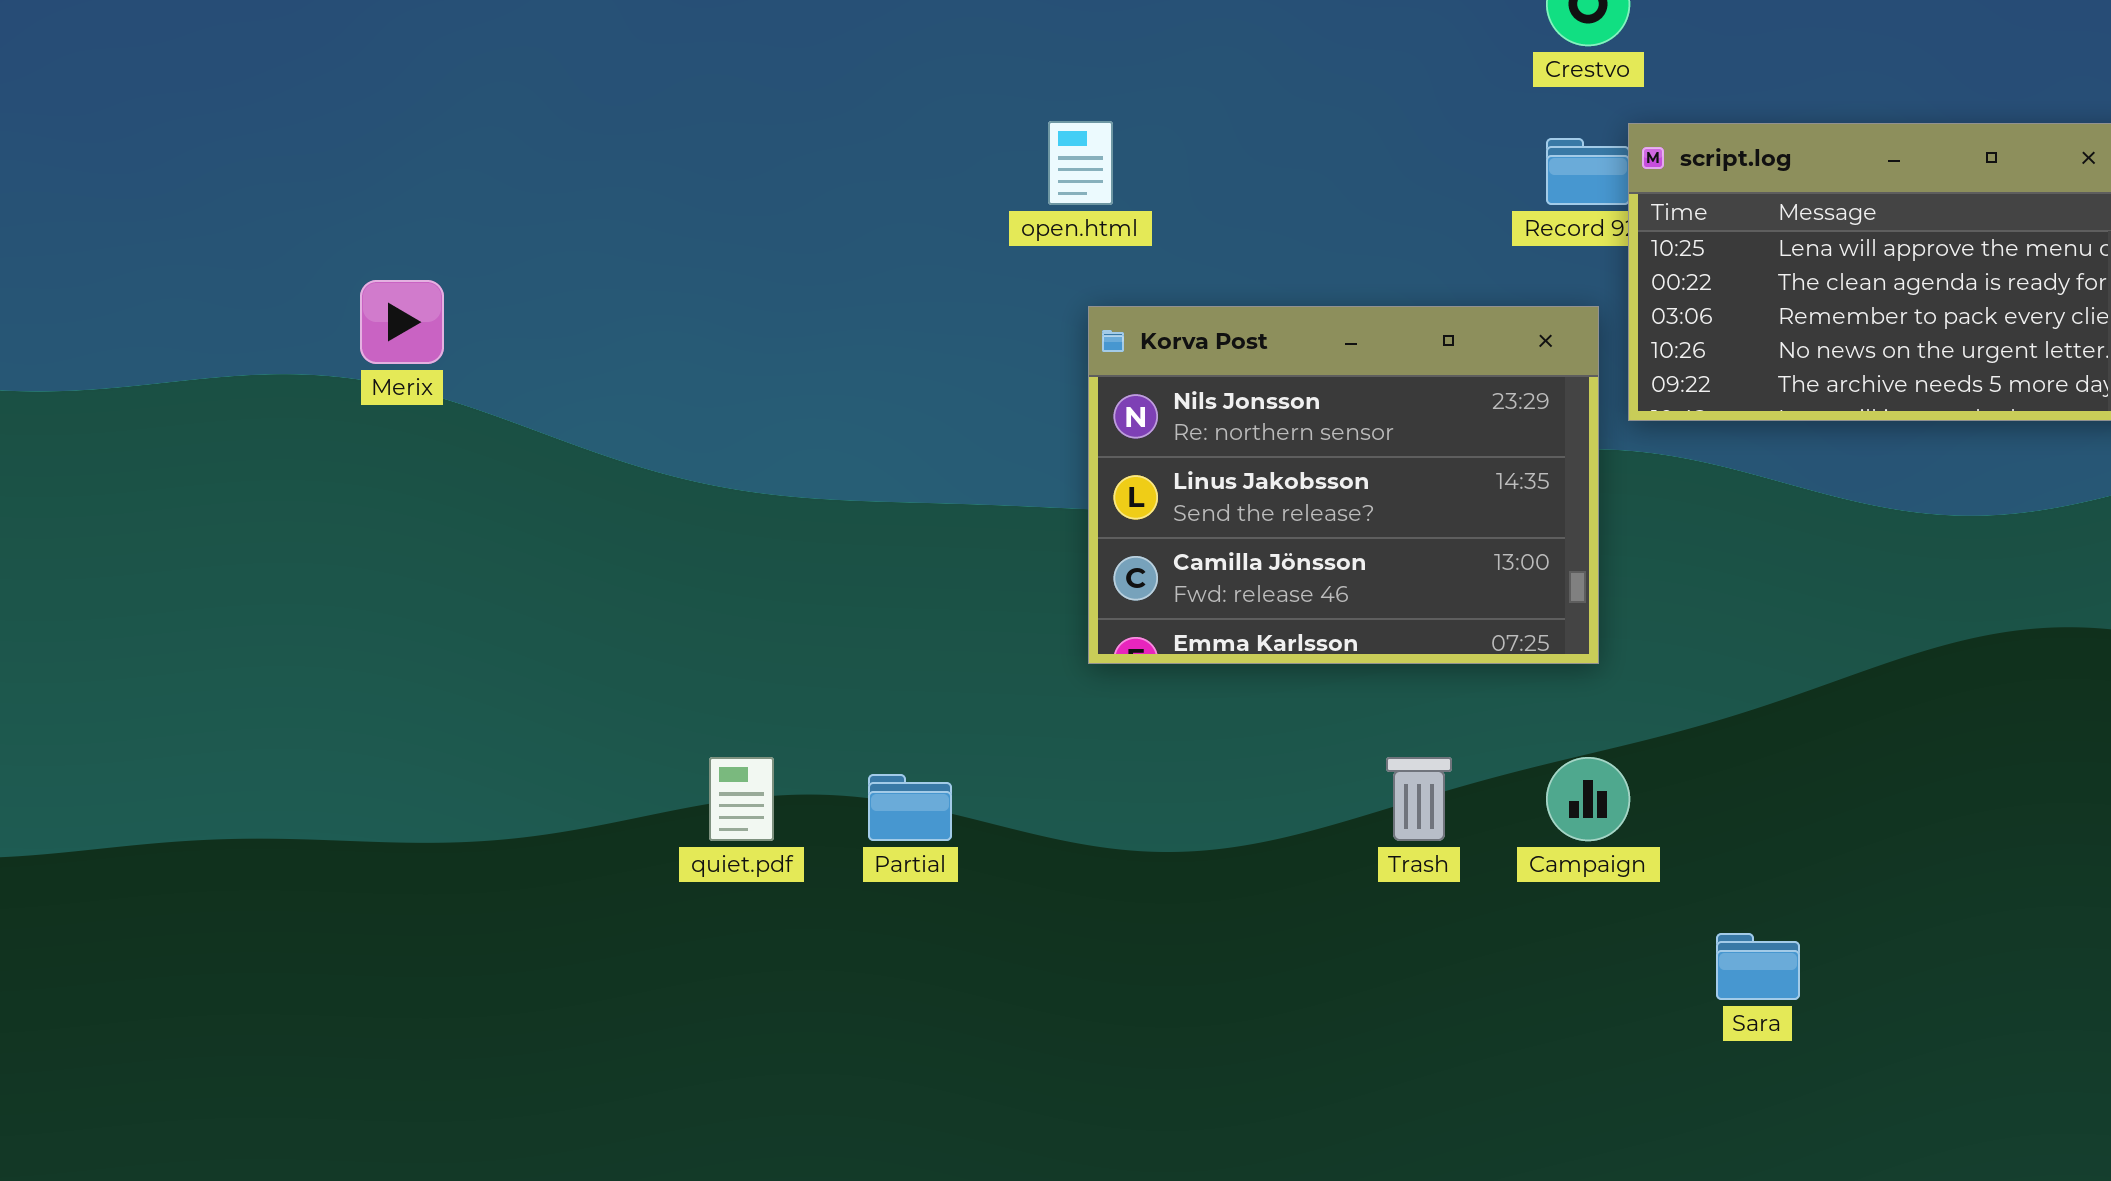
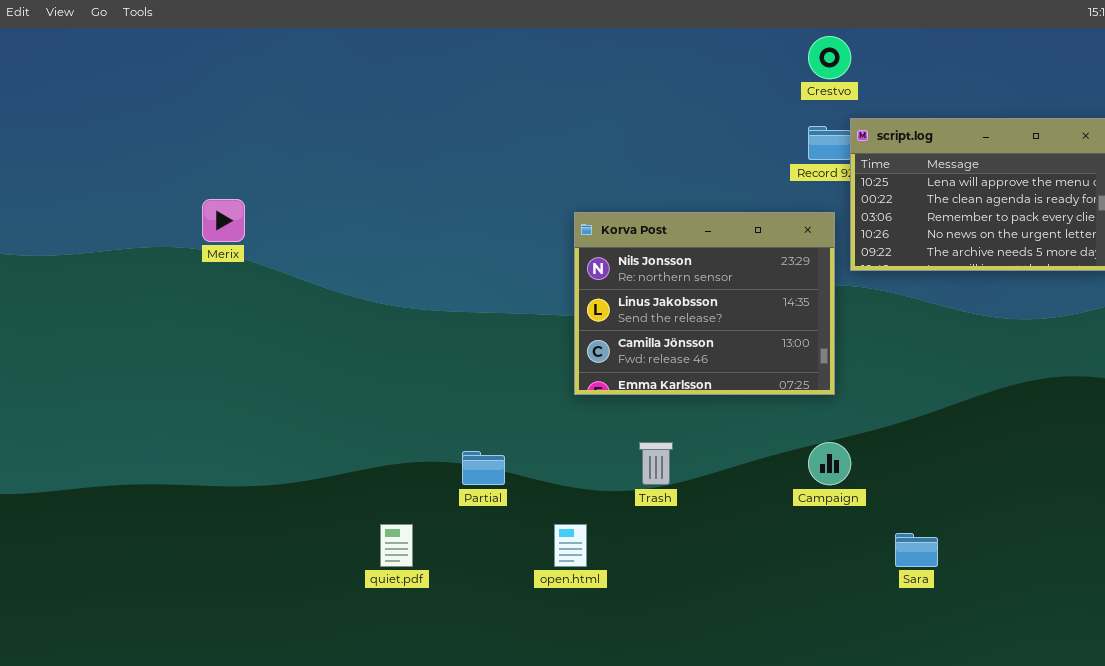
open.html: [1048,121,1113,205] -> [554,524,587,567], moved
quiet.pdf: [709,757,774,841] -> [380,524,413,567], moved
Trash: [1386,757,1452,841] -> [639,442,673,485], moved

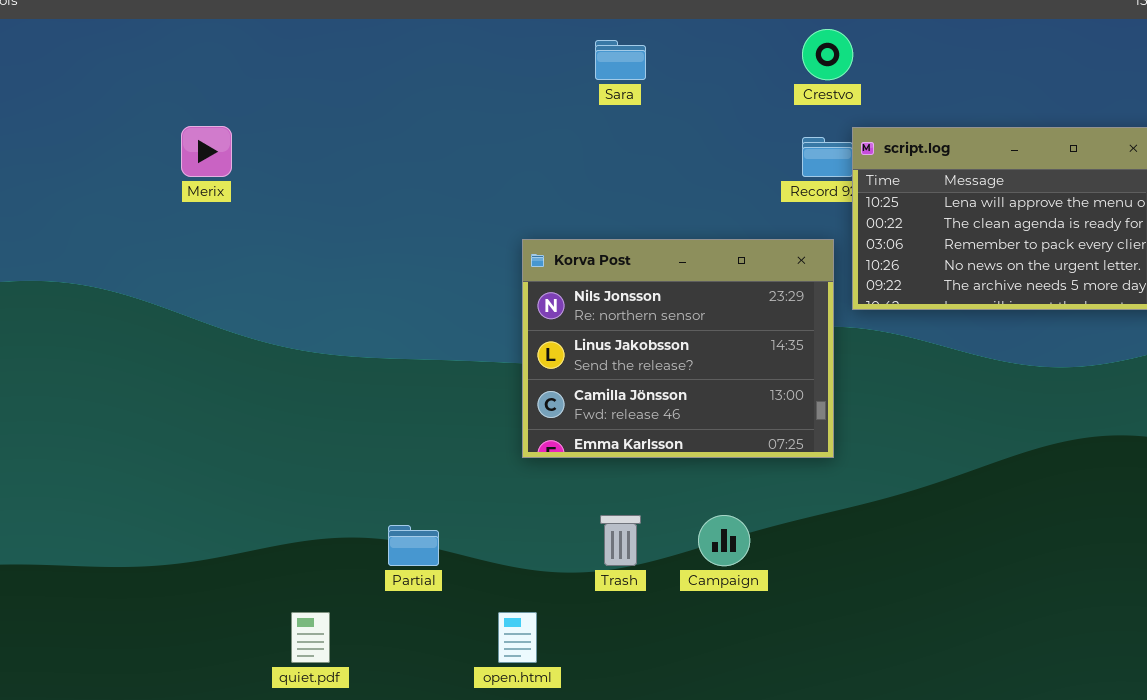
Merix: [202,199,245,242] -> [181,126,232,177], moved
Campaign: [808,442,851,485] -> [698,515,750,566], moved
Sara: [895,533,938,567] -> [595,40,646,80], moved

